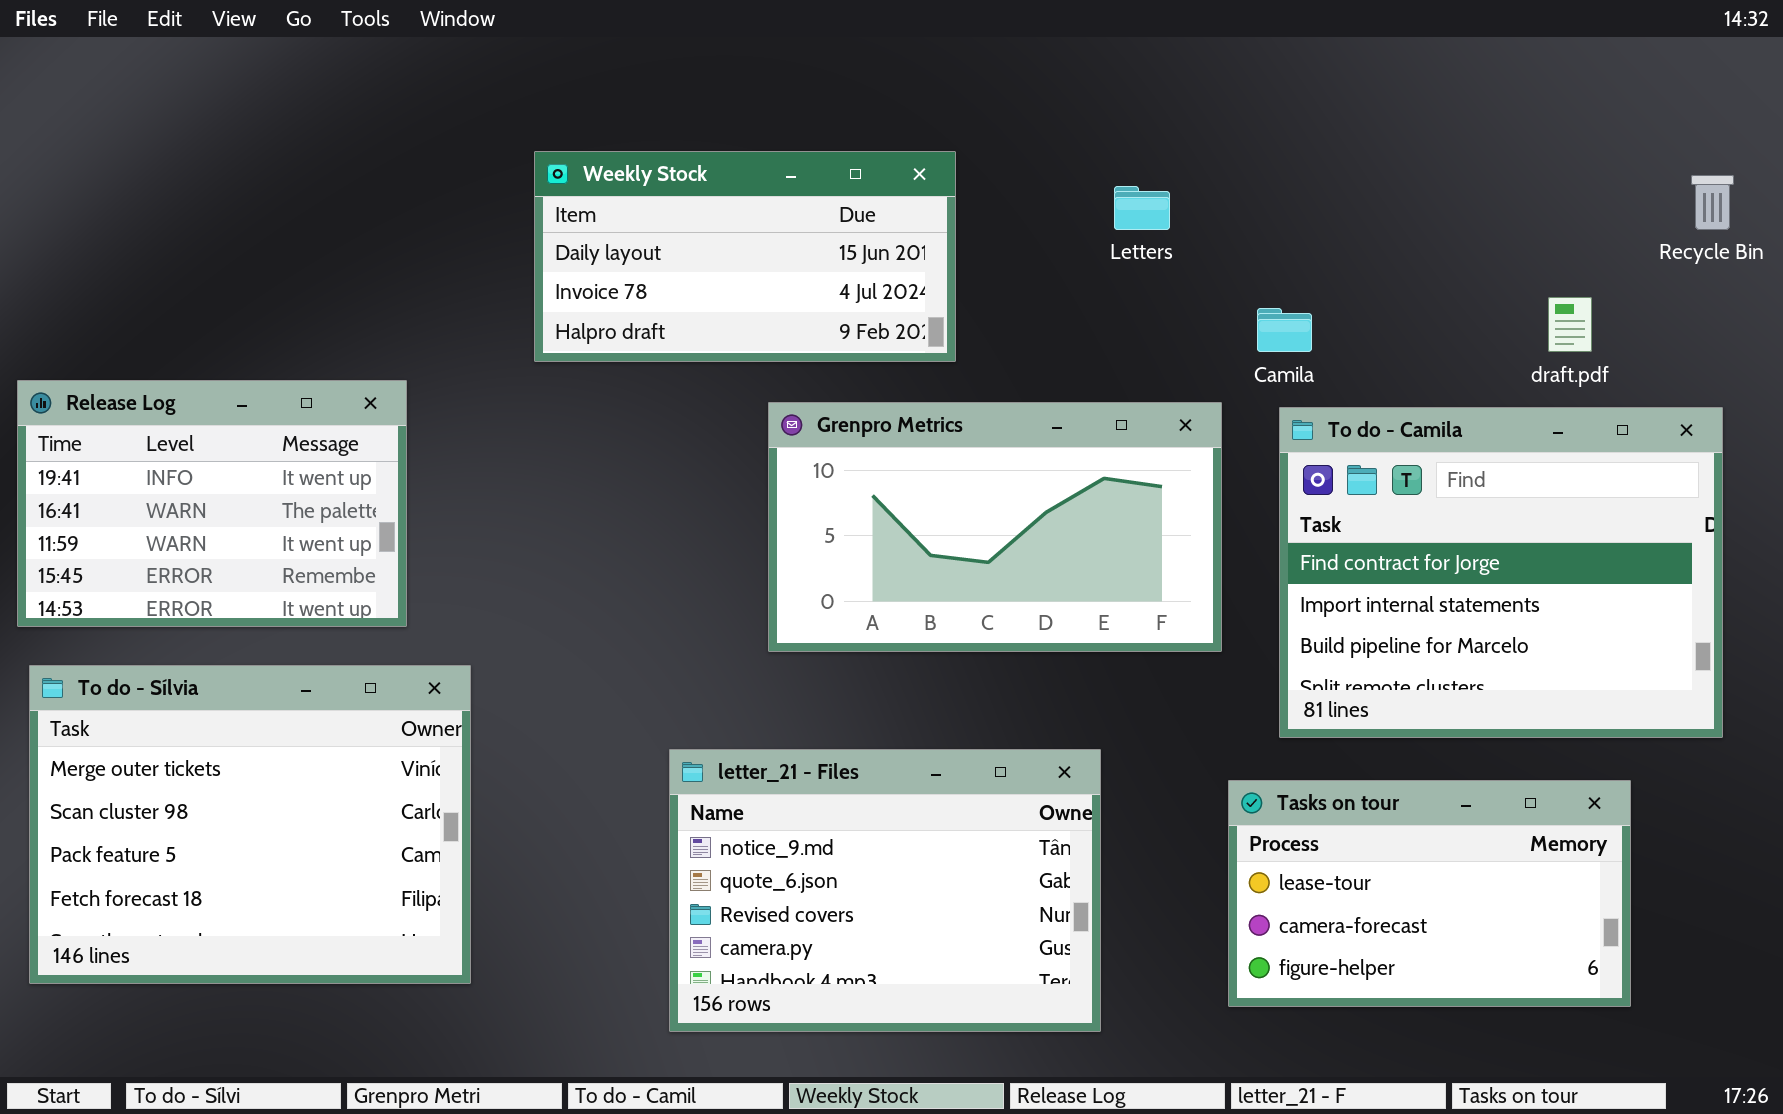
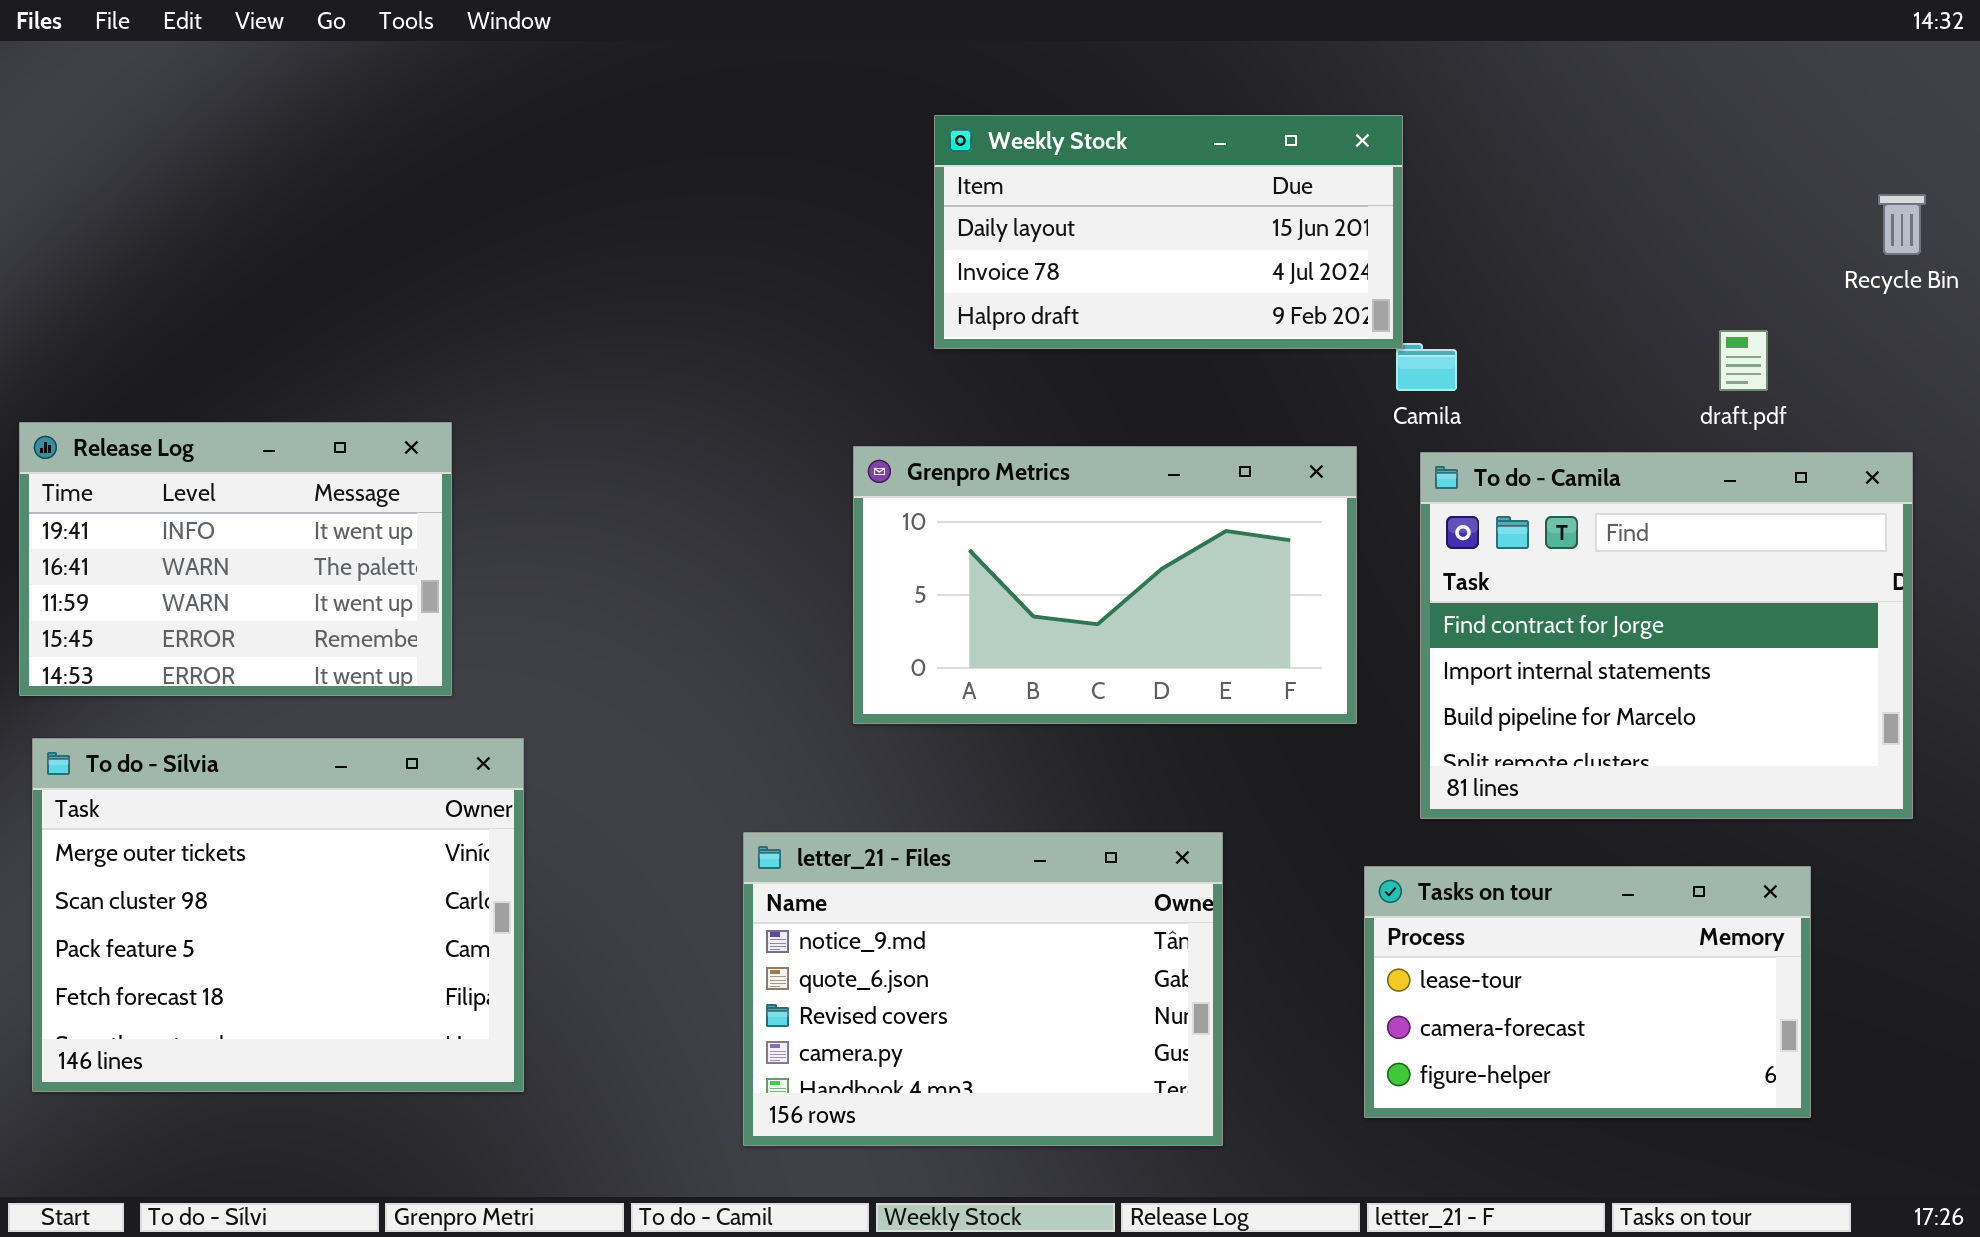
Weekly Stock: [534,151,956,362] -> [934,115,1403,349], moved

